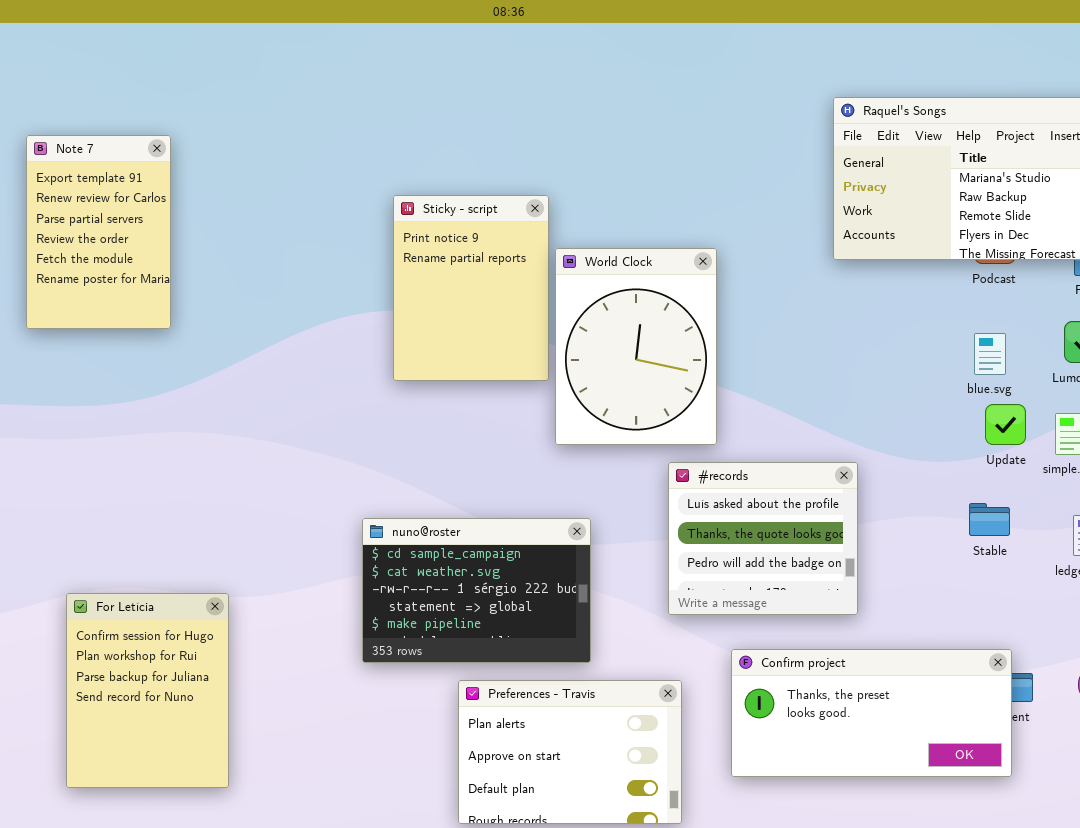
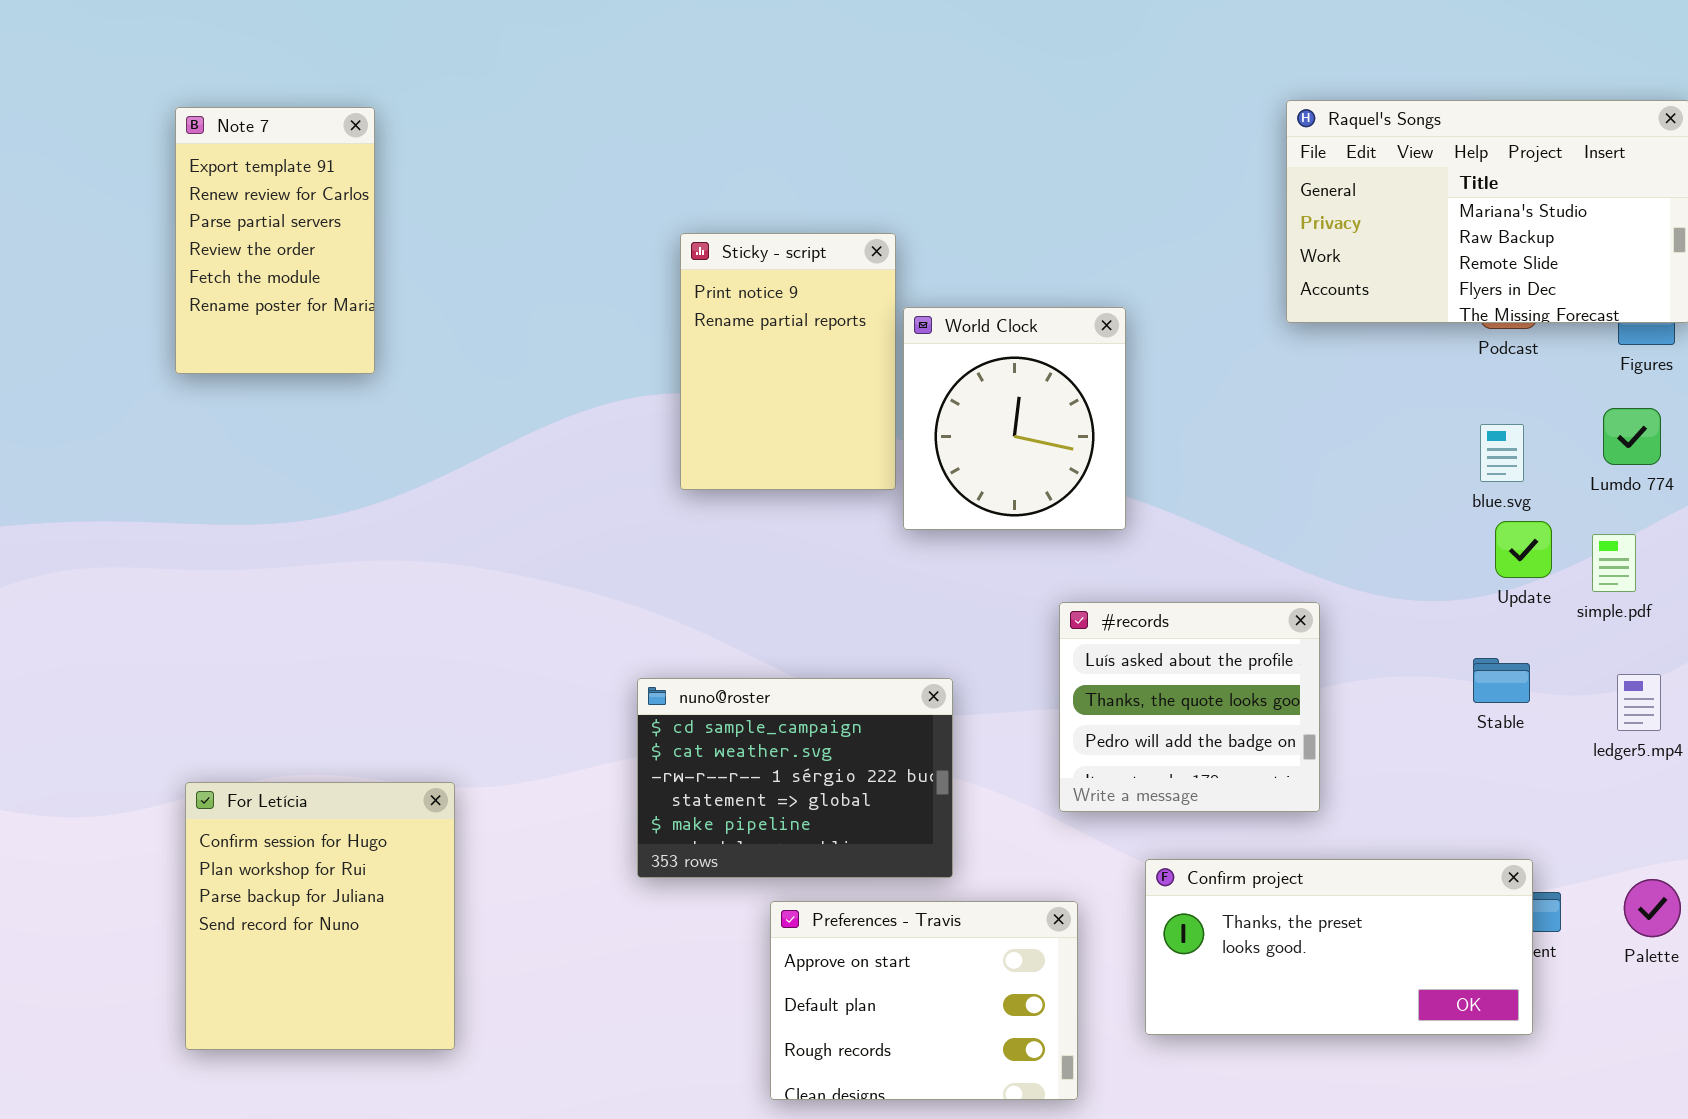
Note 7: [26,135,171,329] -> [175,107,375,374], moved
World Clock: [555,248,717,445] -> [903,307,1126,530], resized
For Letícia: [66,593,229,788] -> [185,782,455,1050], resized
Preferences - Travis: [458,680,682,824] -> [770,901,1078,1100], scrolled down 1 row

